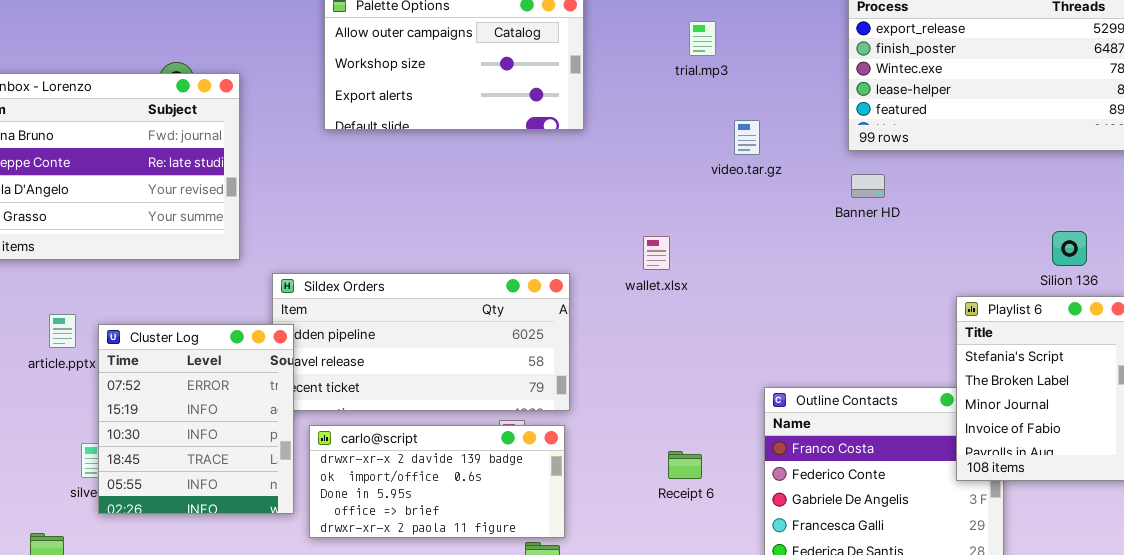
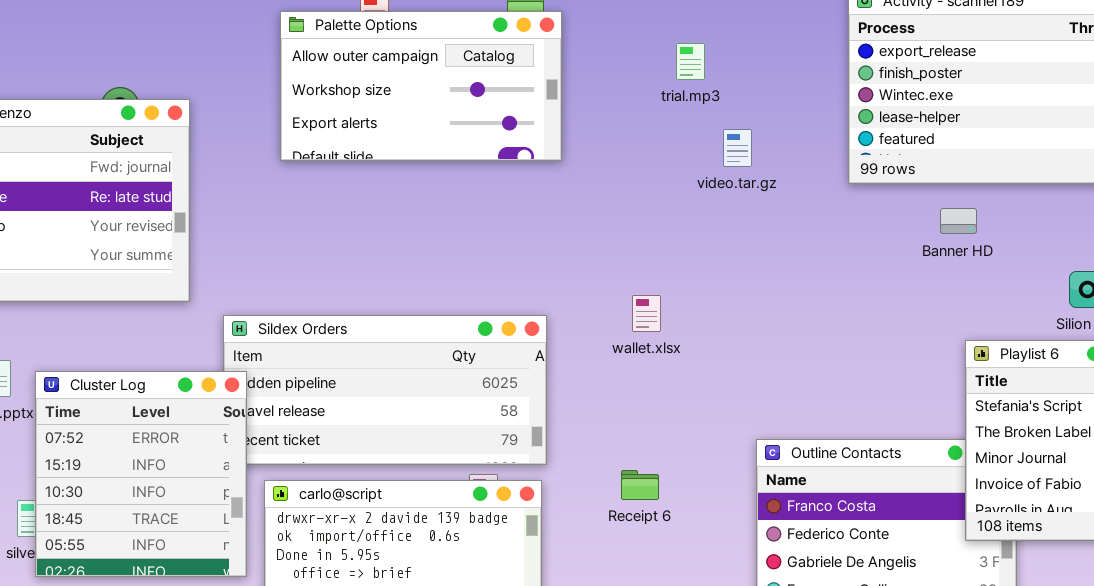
video.tar.gz: [734,120,760,155] -> [723,129,752,167], moved
Banner HD: [851,174,885,198] -> [940,208,977,234], moved
wallet.xlsx: [643,236,670,270] -> [632,295,661,332], moved
Receipt 6: [668,451,702,479] -> [621,470,659,500], moved

